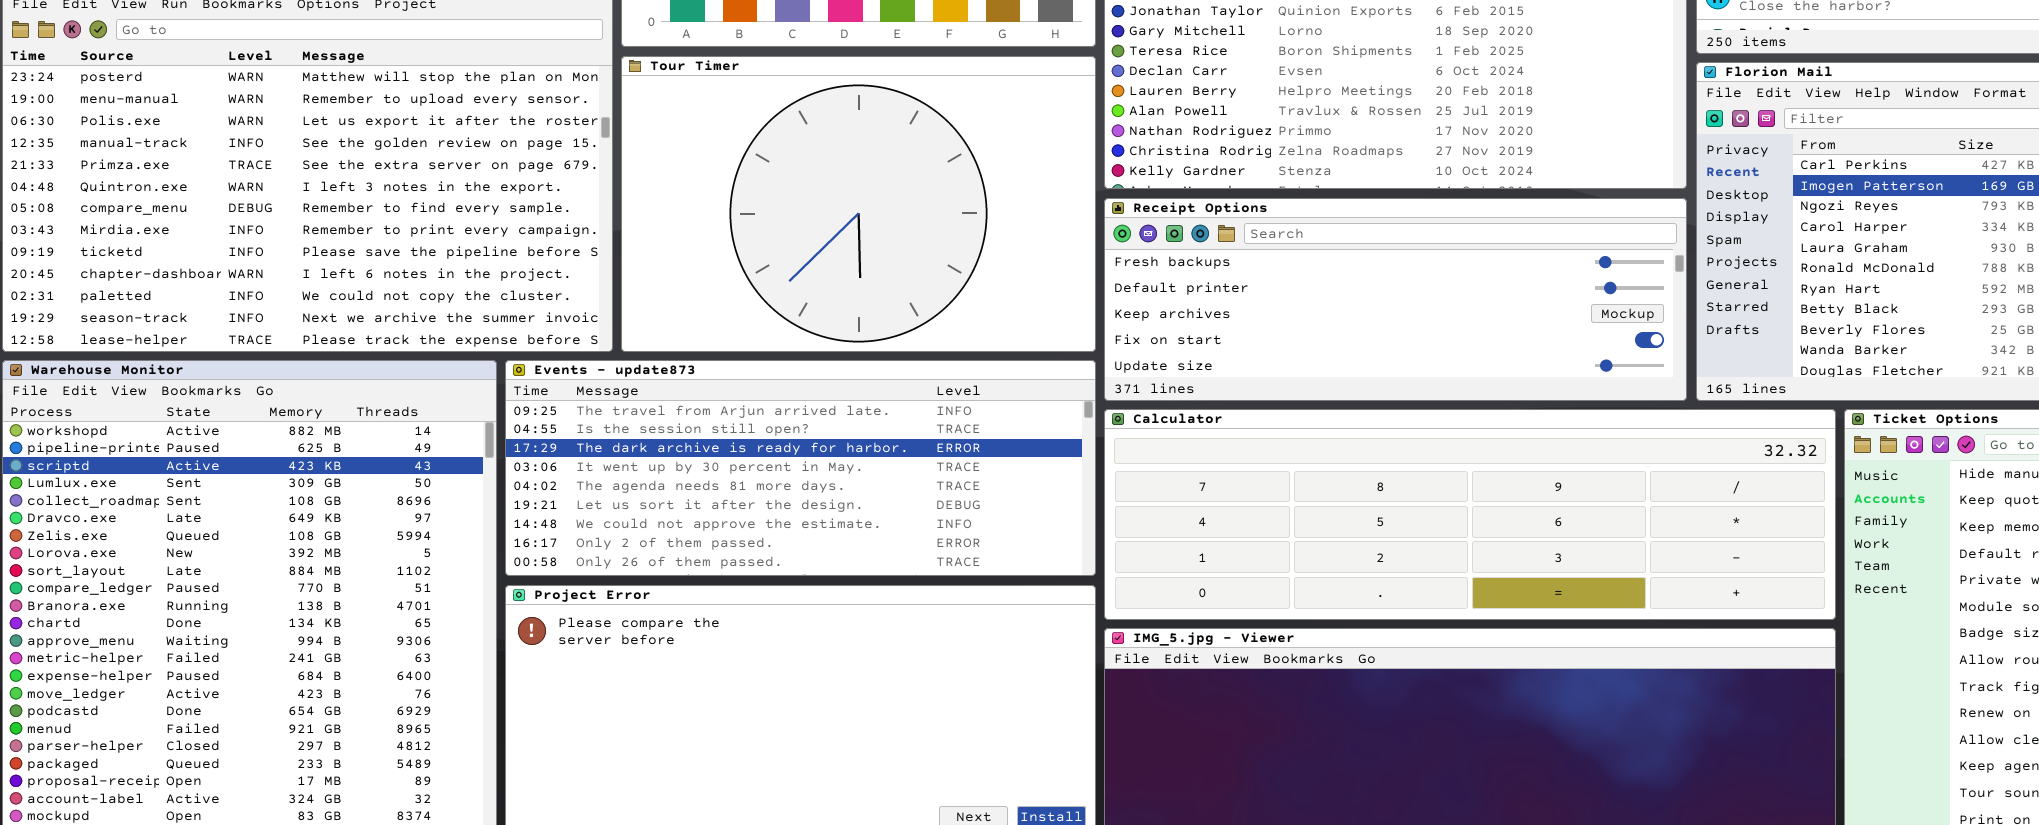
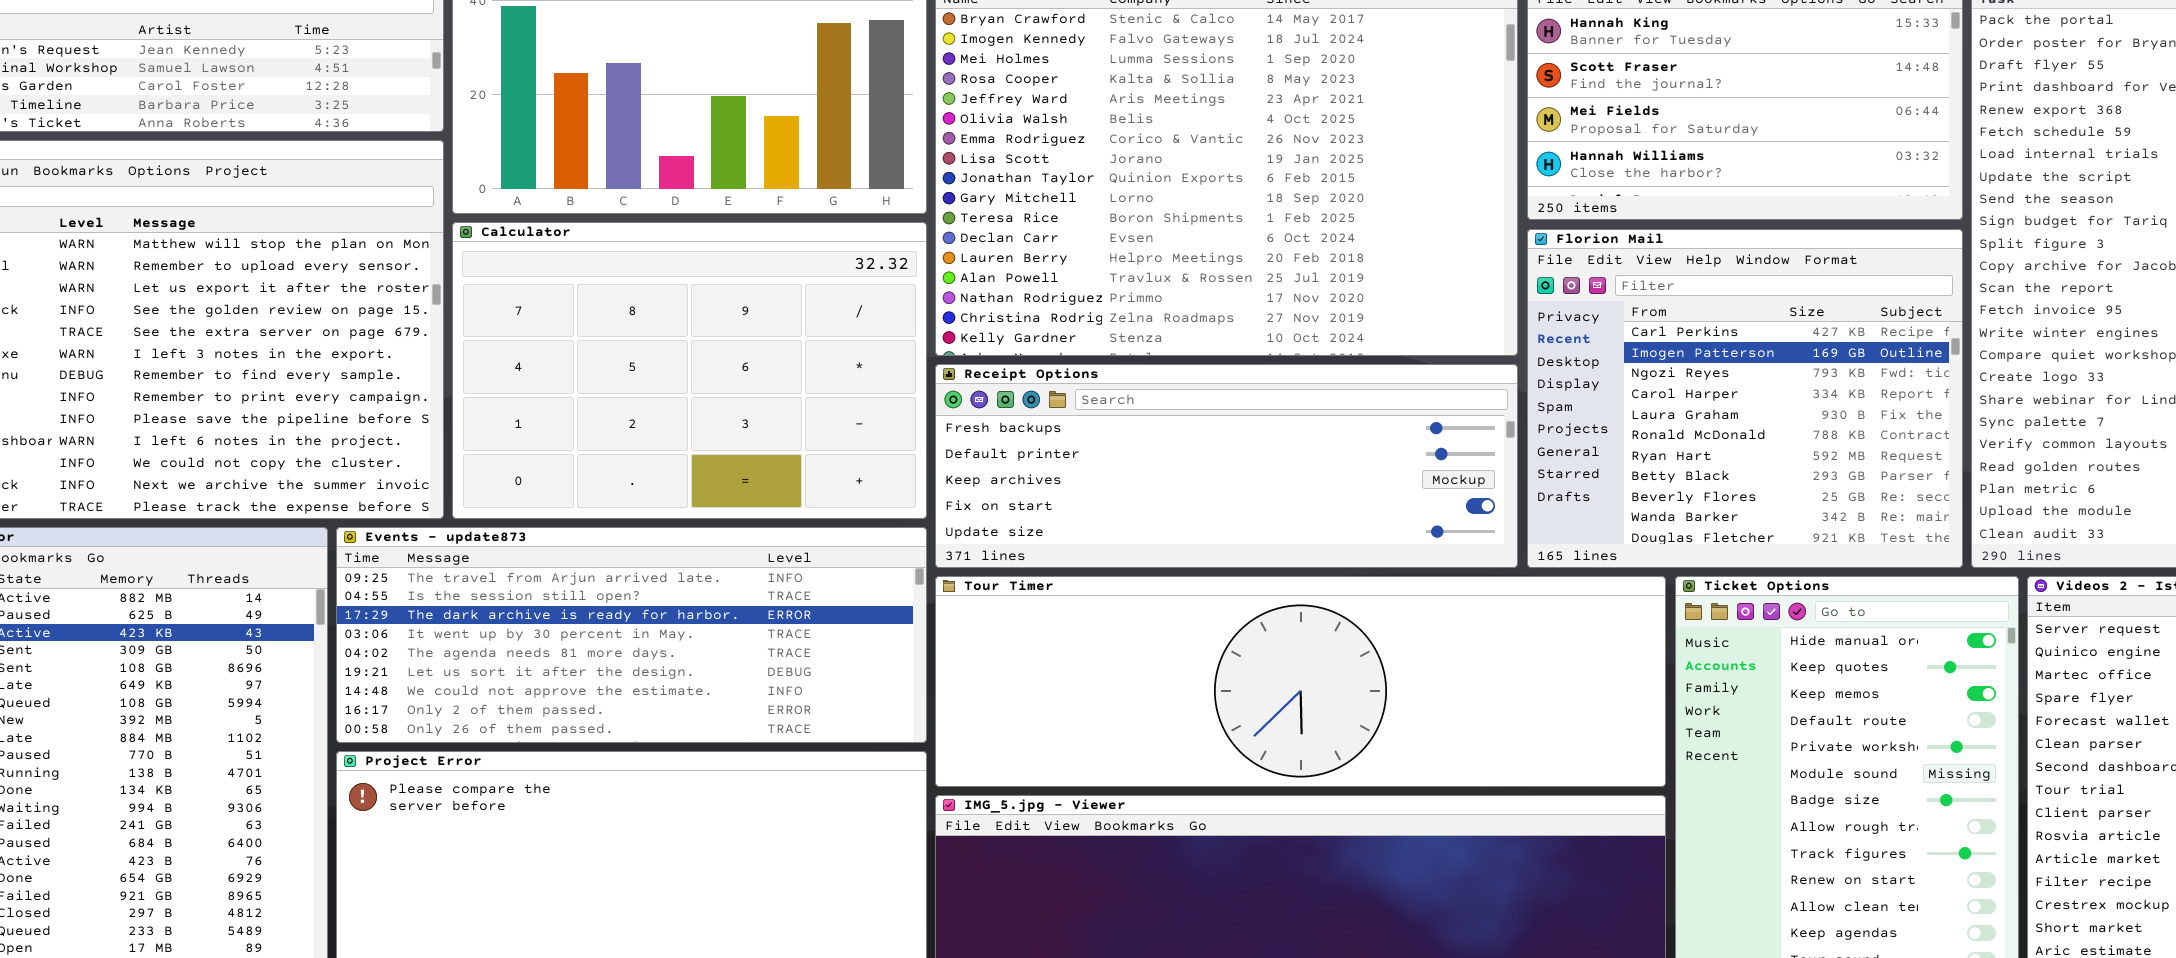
Tour Timer: [621,56,1096,352] -> [935,576,1666,787], moved, resized
Calculator: [1104,409,1836,620] -> [452,222,927,519], moved, resized

